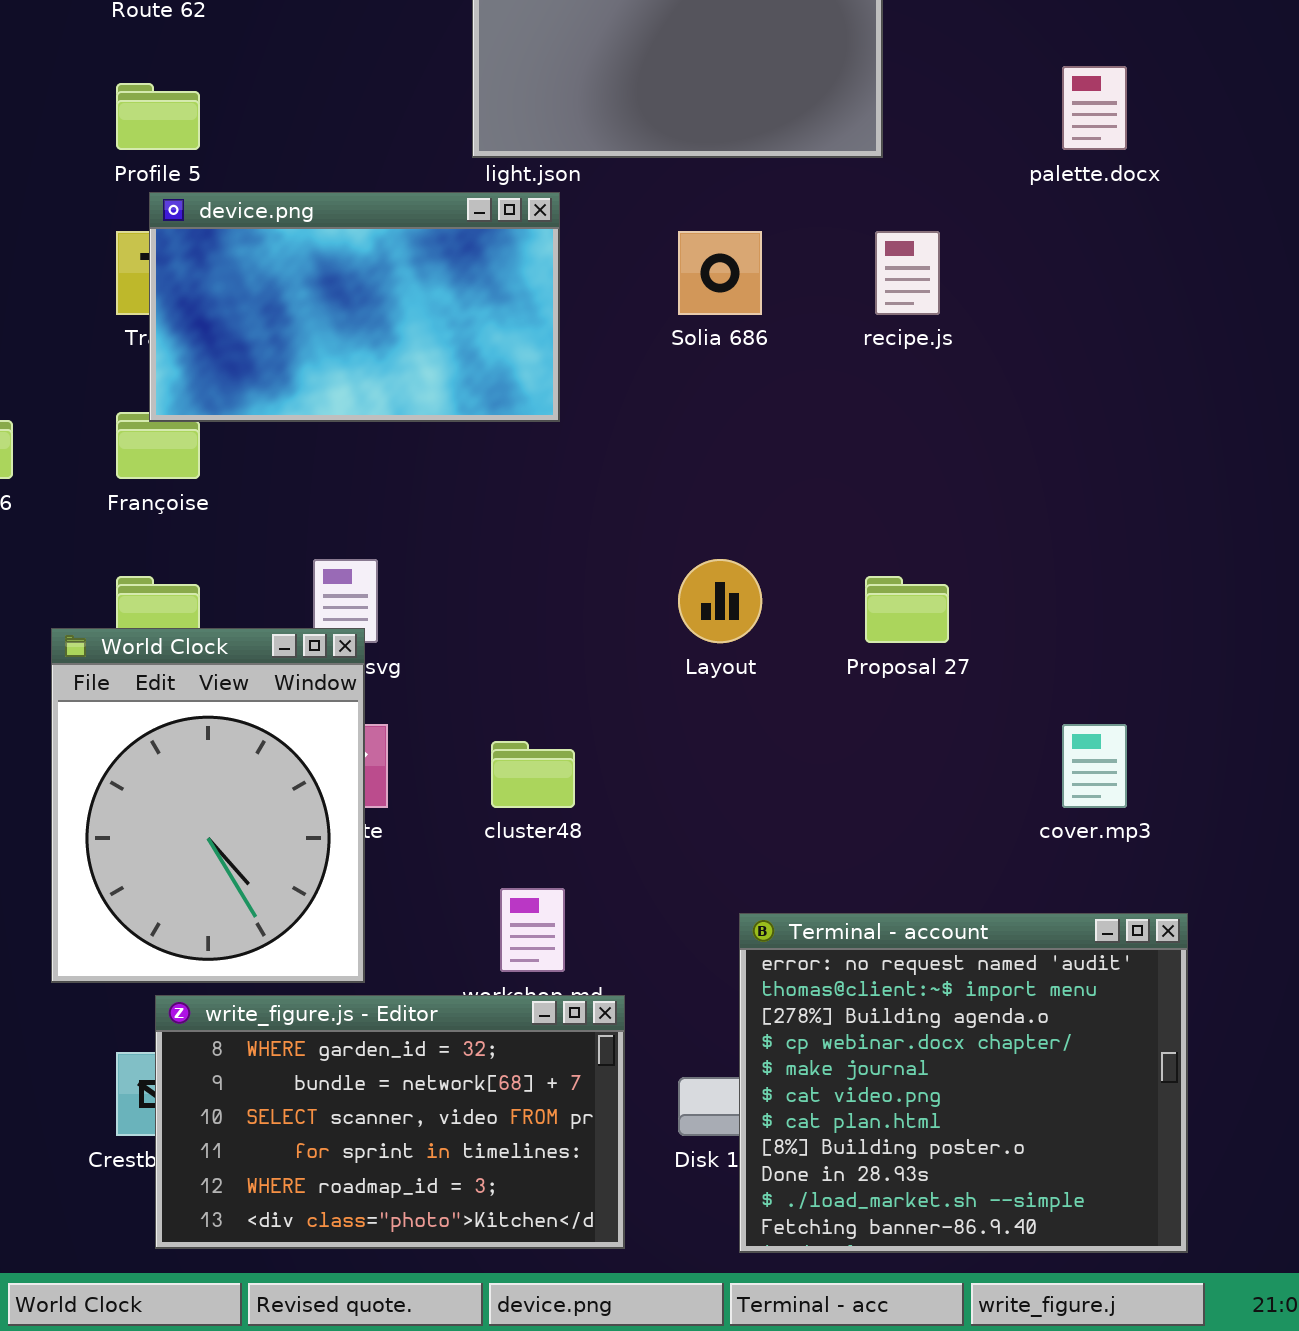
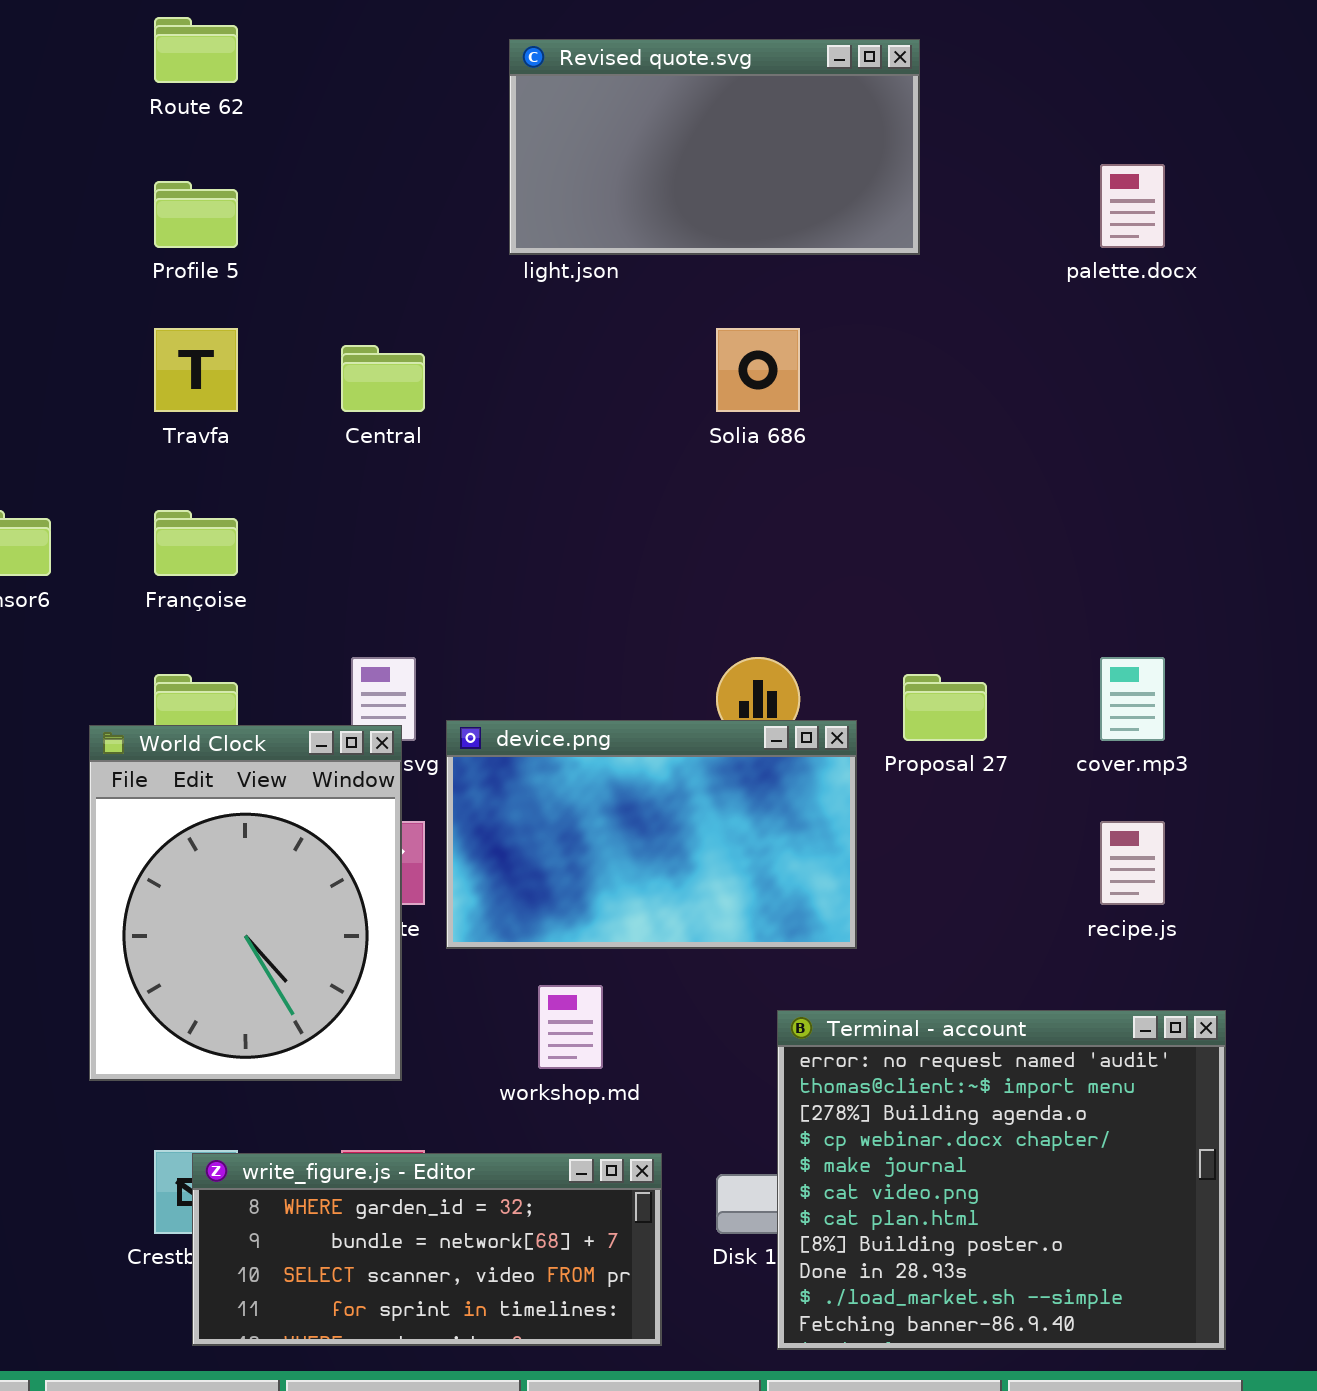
device.png: [149,192,560,422] -> [446,720,857,949], moved
recipe.js: [875,231,940,315] -> [1100,821,1165,905], moved
cover.mp3: [1062,724,1127,808] -> [1100,657,1165,741], moved
write_figure.js - Editor: [155,995,625,1249] -> [192,1153,662,1346], resized

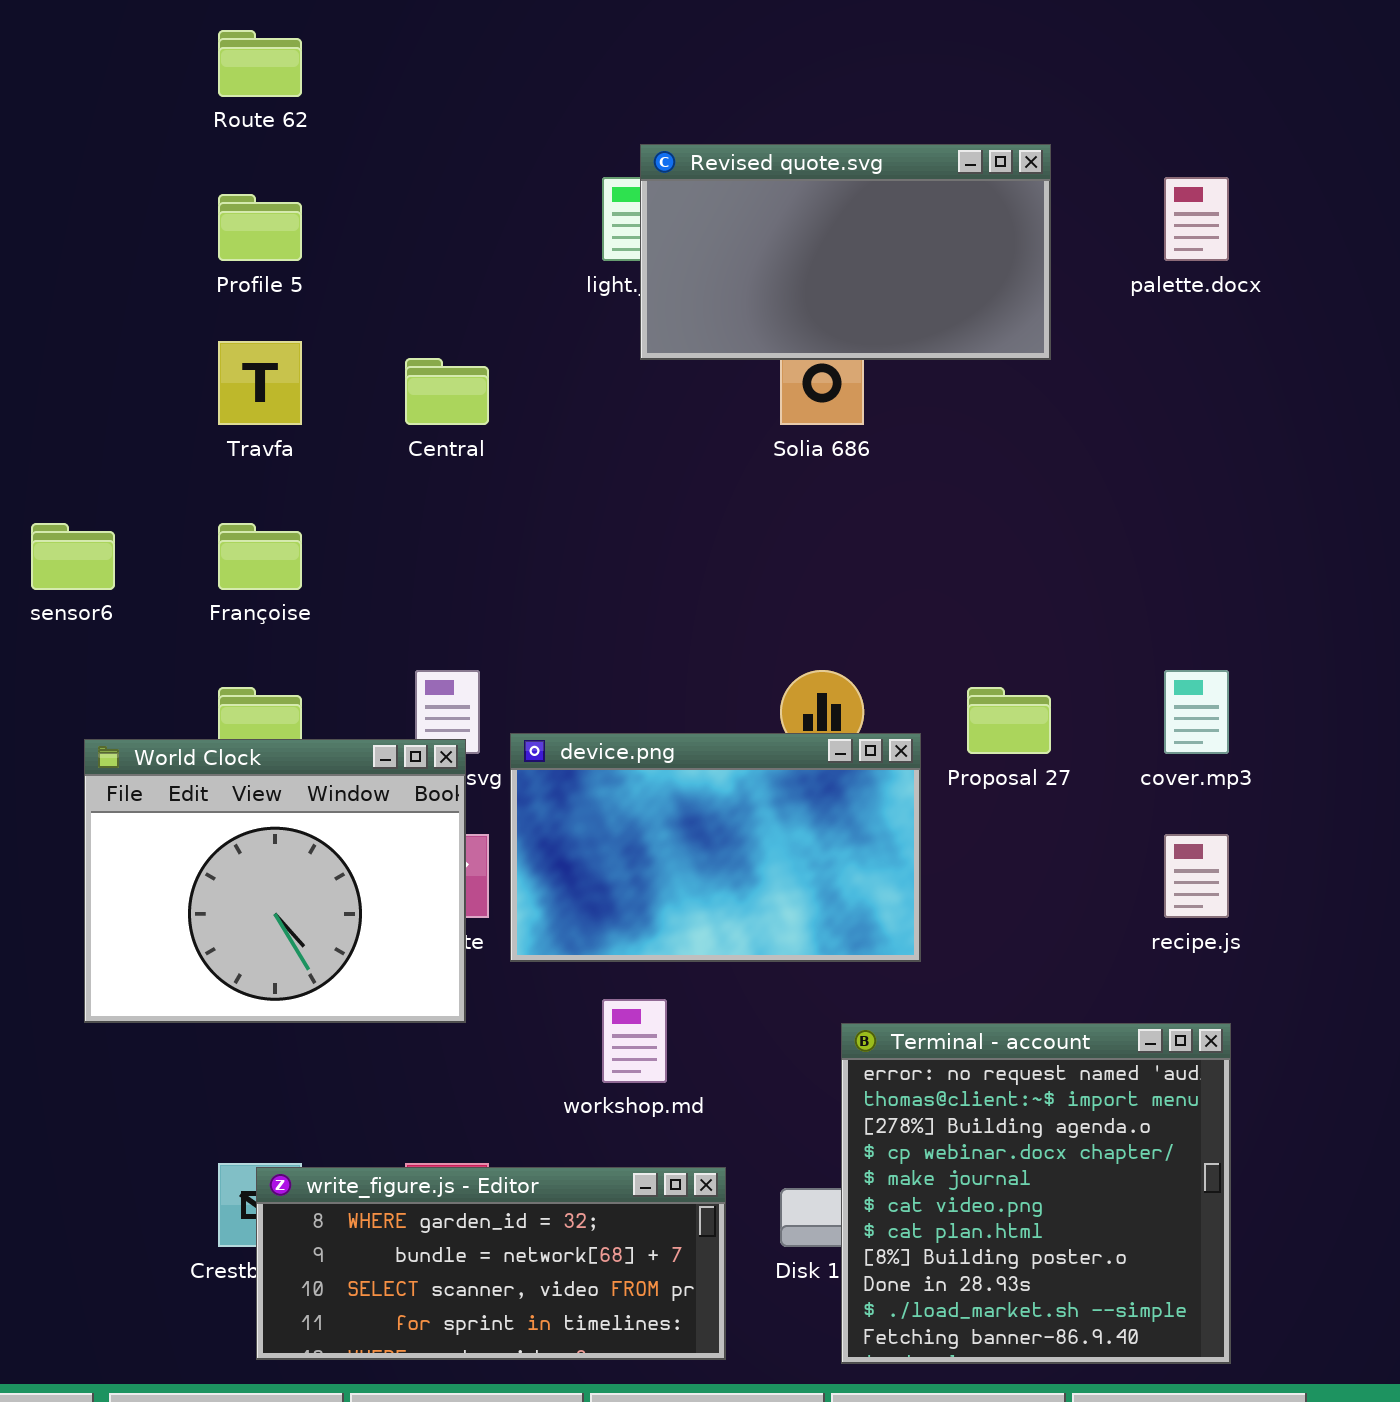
Revised quote.svg: [509,39,920,255] -> [640,144,1051,360], moved
World Clock: [89,725,402,1081] -> [84,739,466,1023], resized
Terminal - account: [777,1010,1226,1350] -> [841,1023,1231,1364], resized

